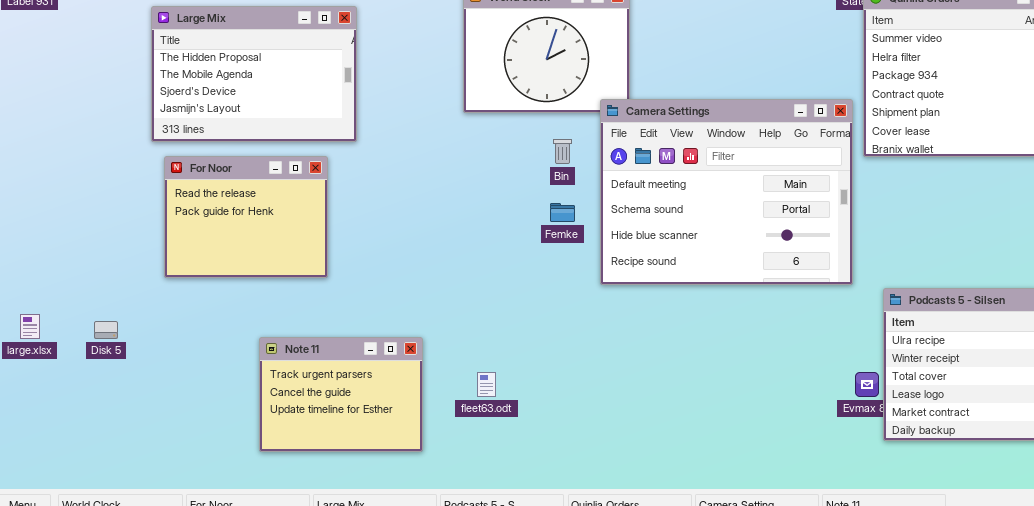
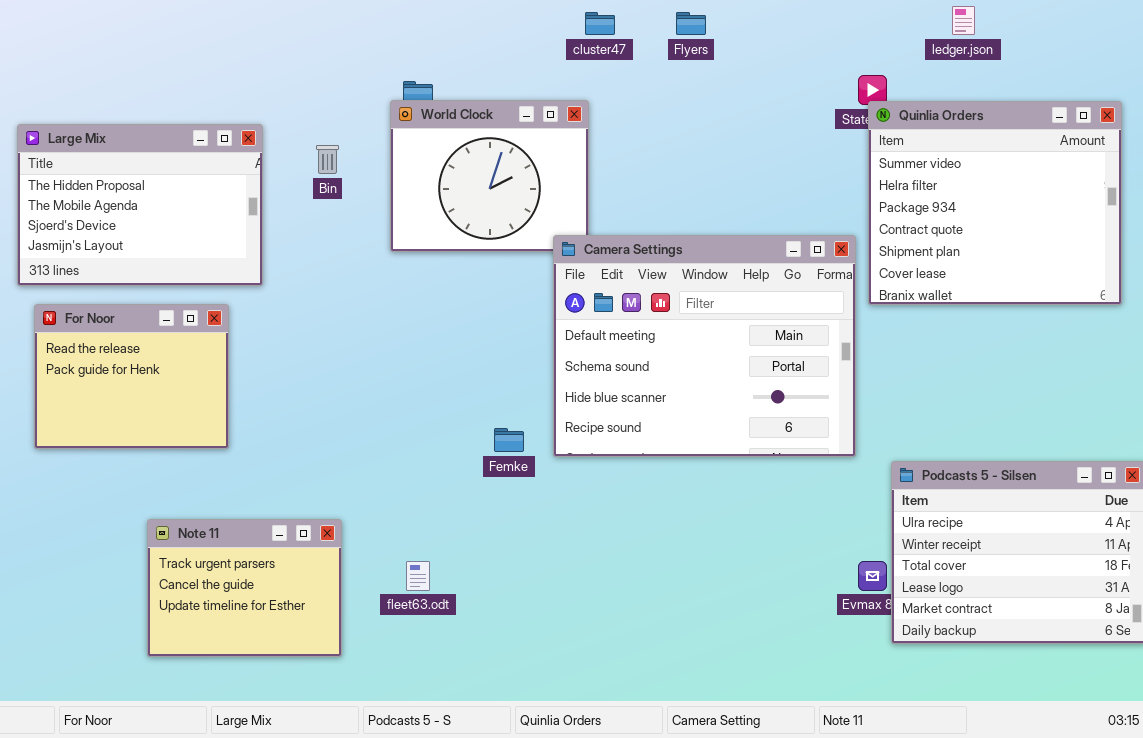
Bin: [553,139,572,164] -> [316,145,339,174], moved
Femke: [550,203,575,222] -> [494,428,524,452], moved

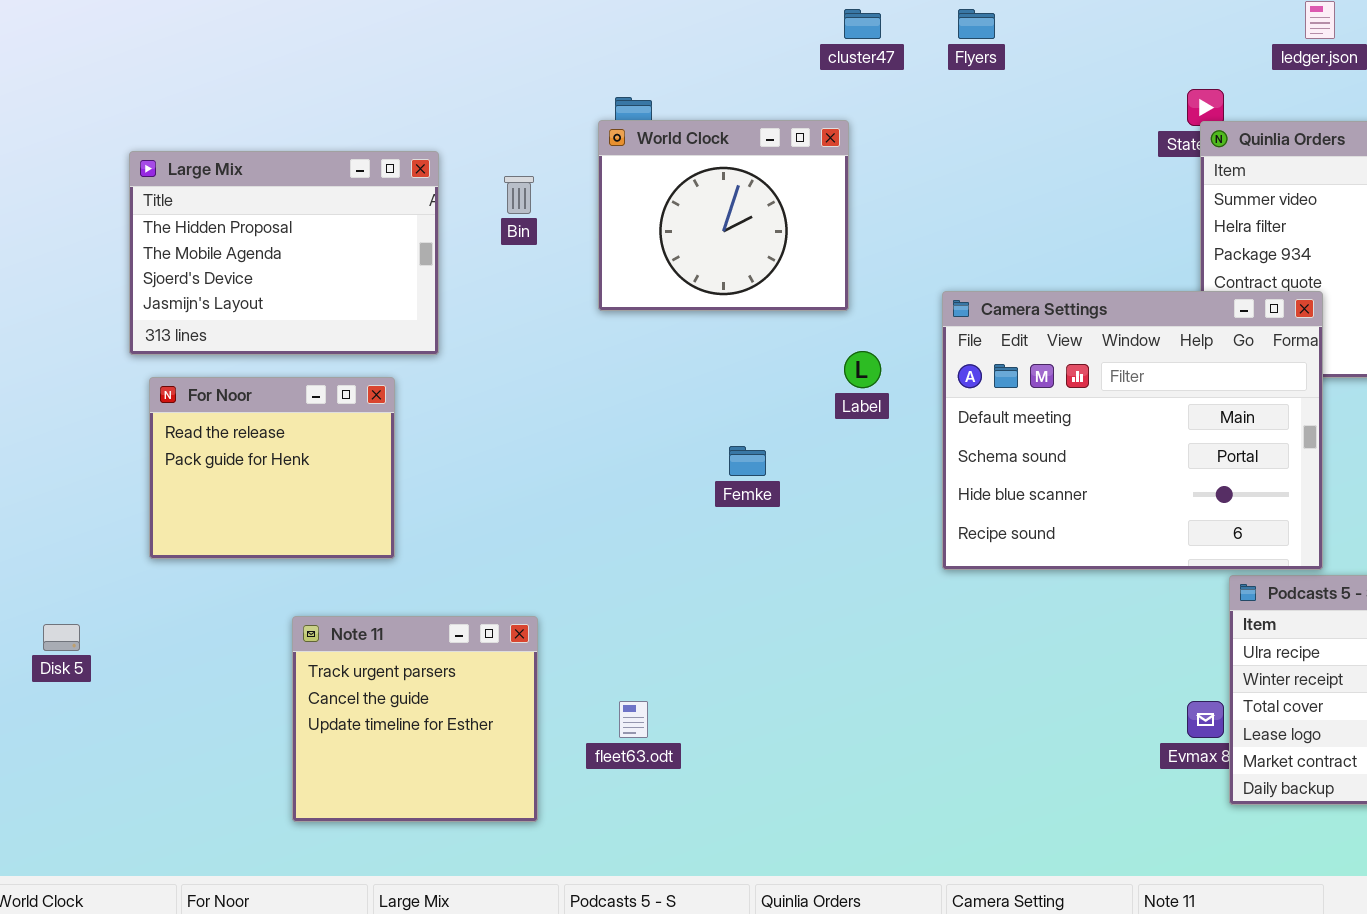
Camera Settings: [553,235,856,457] -> [942,291,1323,570], moved
Femke: [494,428,524,452] -> [729,446,766,476], moved
Note 11: [147,519,342,657] -> [292,616,538,822], resized

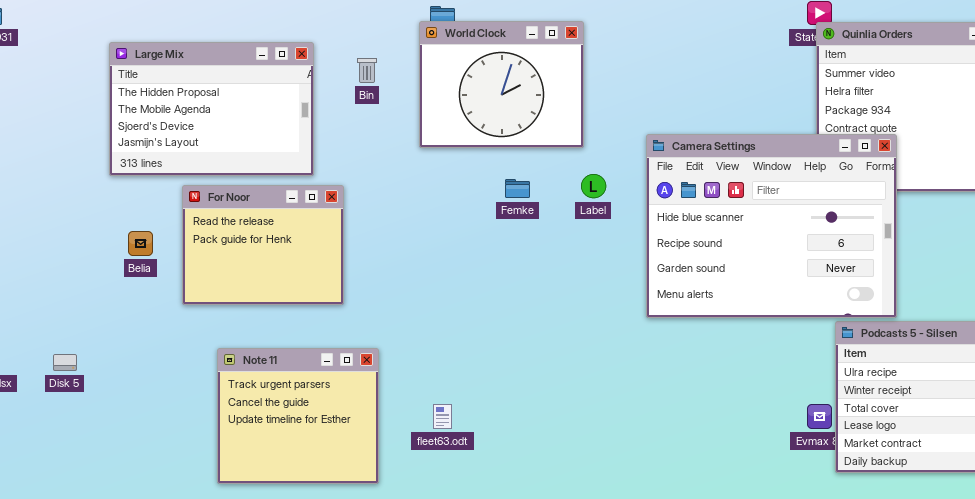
Camera Settings: [942,291,1323,570] -> [646,134,897,318], scrolled down 2 rows
For Noor: [149,377,395,559] -> [182,185,344,305], moved
Femke: [729,446,766,476] -> [505,179,530,198], moved

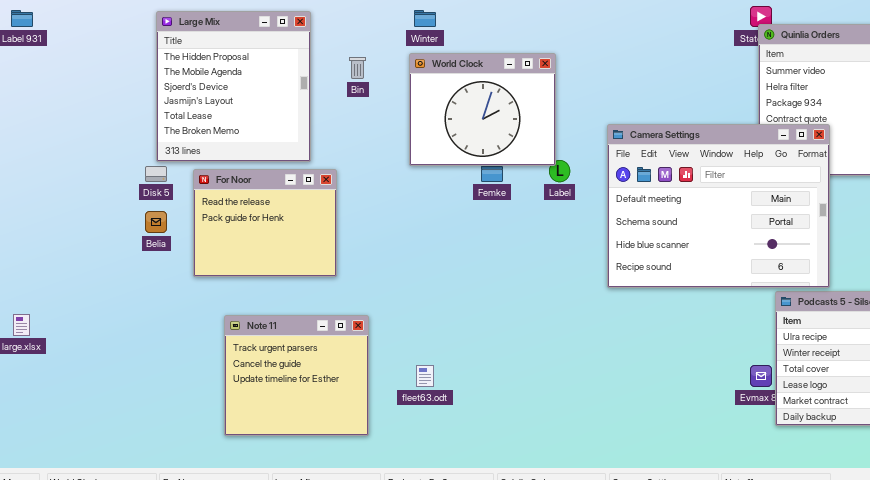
World Clock: [419,21,584,148] -> [409,53,556,166], moved
Large Mix: [109,42,314,176] -> [156,11,311,162], resized
Camera Settings: [646,134,897,318] -> [607,124,830,288], scrolled up 2 rows
Disk 5: [53,354,77,371] -> [145,166,167,182], moved

